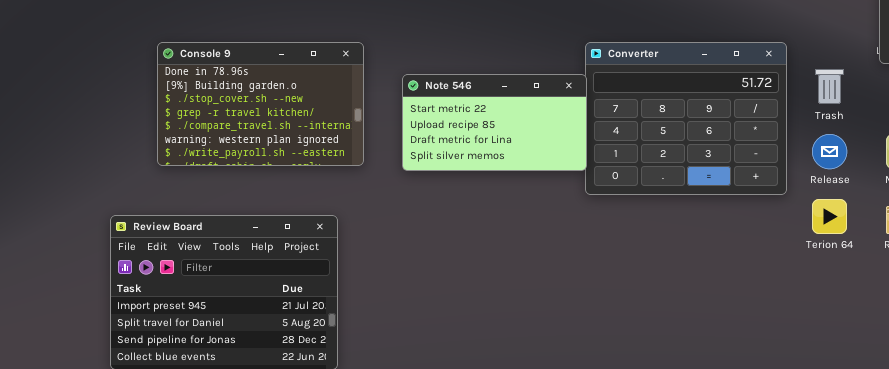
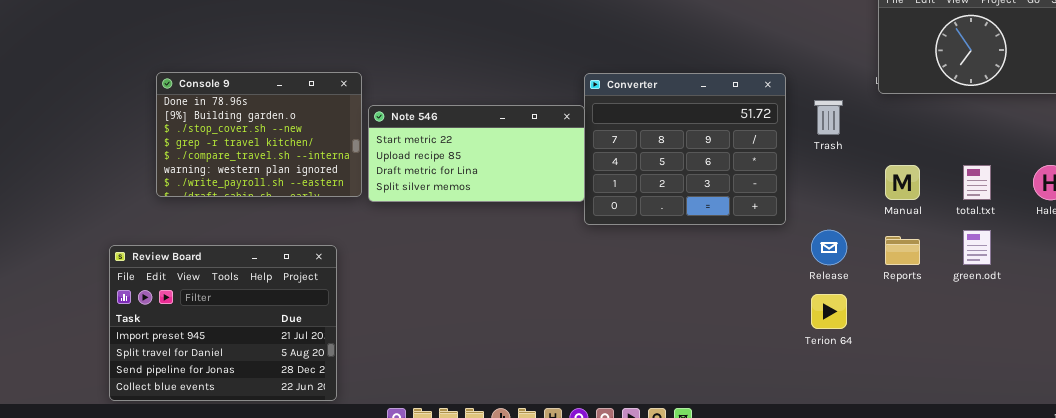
Note 546: [402,74,587,171] -> [368,105,585,202], resized
Release: [812,134,847,169] -> [811,230,847,265], moved
Terion 64: [812,199,847,234] -> [811,294,847,329], moved

